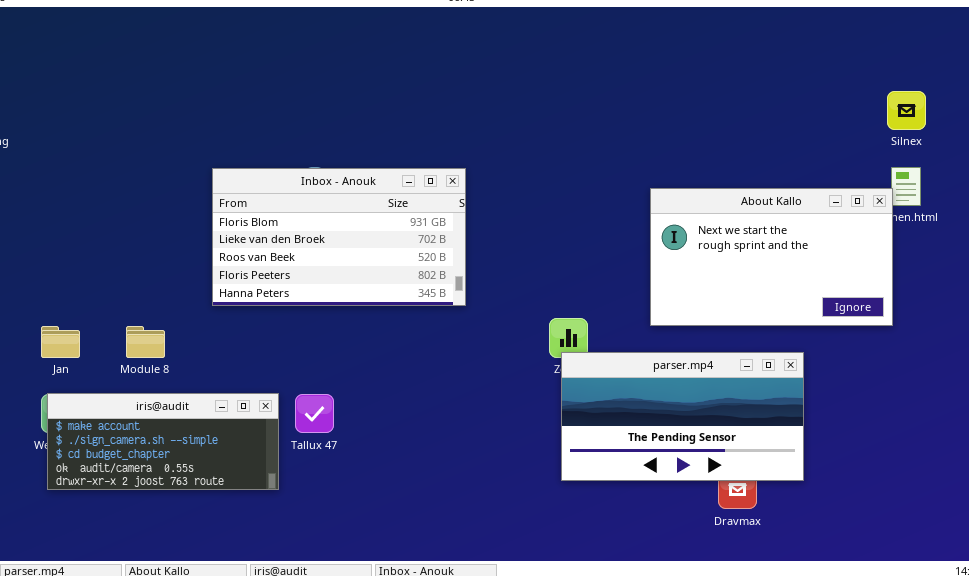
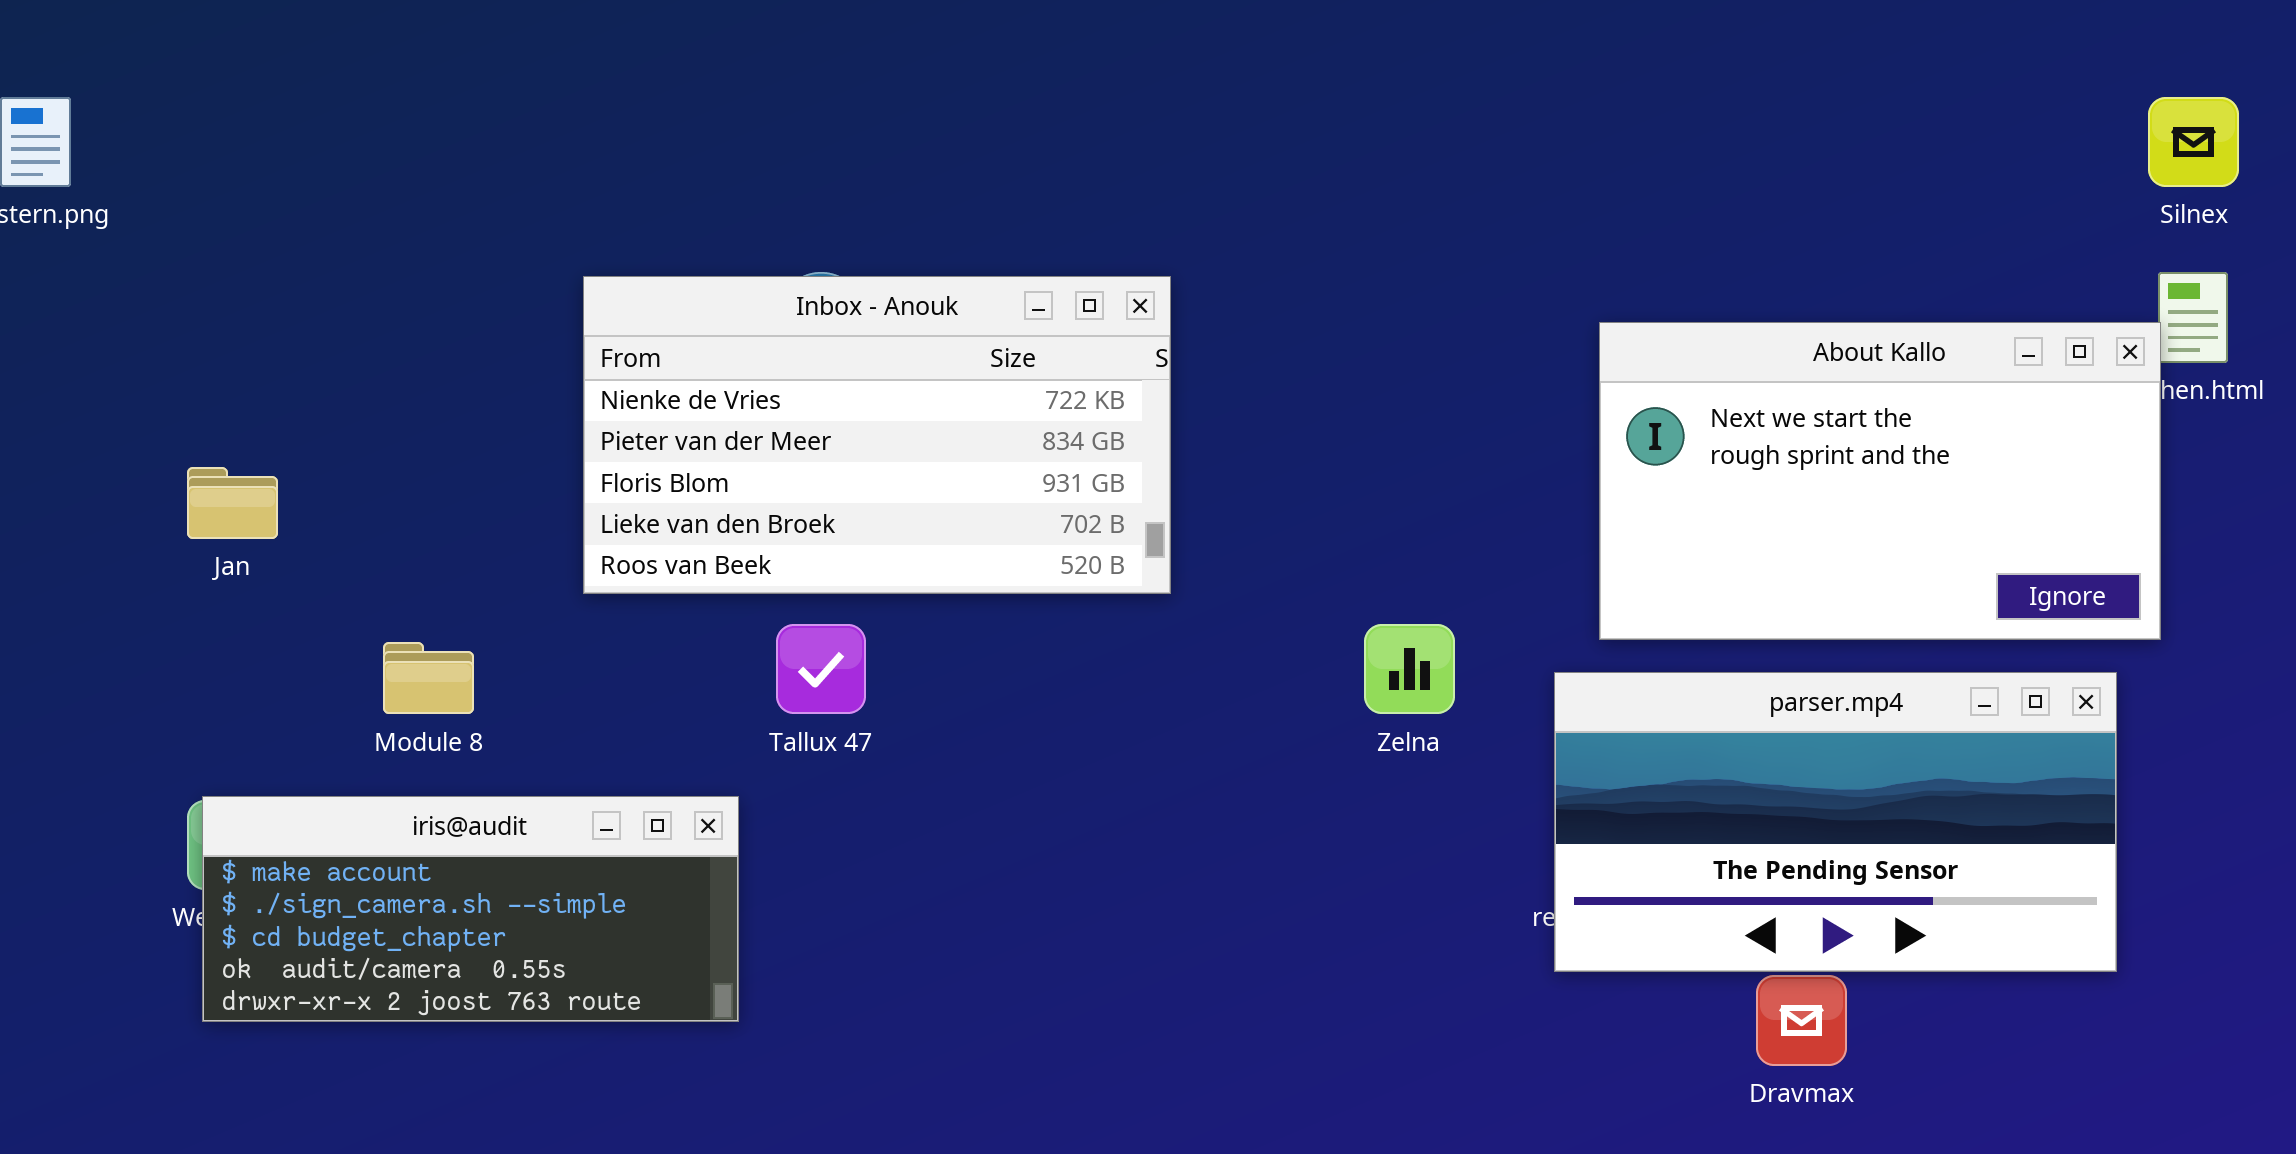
Inbox - Anouk: [212,168,466,306] -> [583,276,1171,594], scrolled up 2 rows
Jan: [41,326,80,358] -> [187,467,278,539], moved
parser.mp4: [561,352,804,481] -> [1554,672,2117,972], moved
Tallux 47: [295,394,334,433] -> [776,624,866,714], moved

